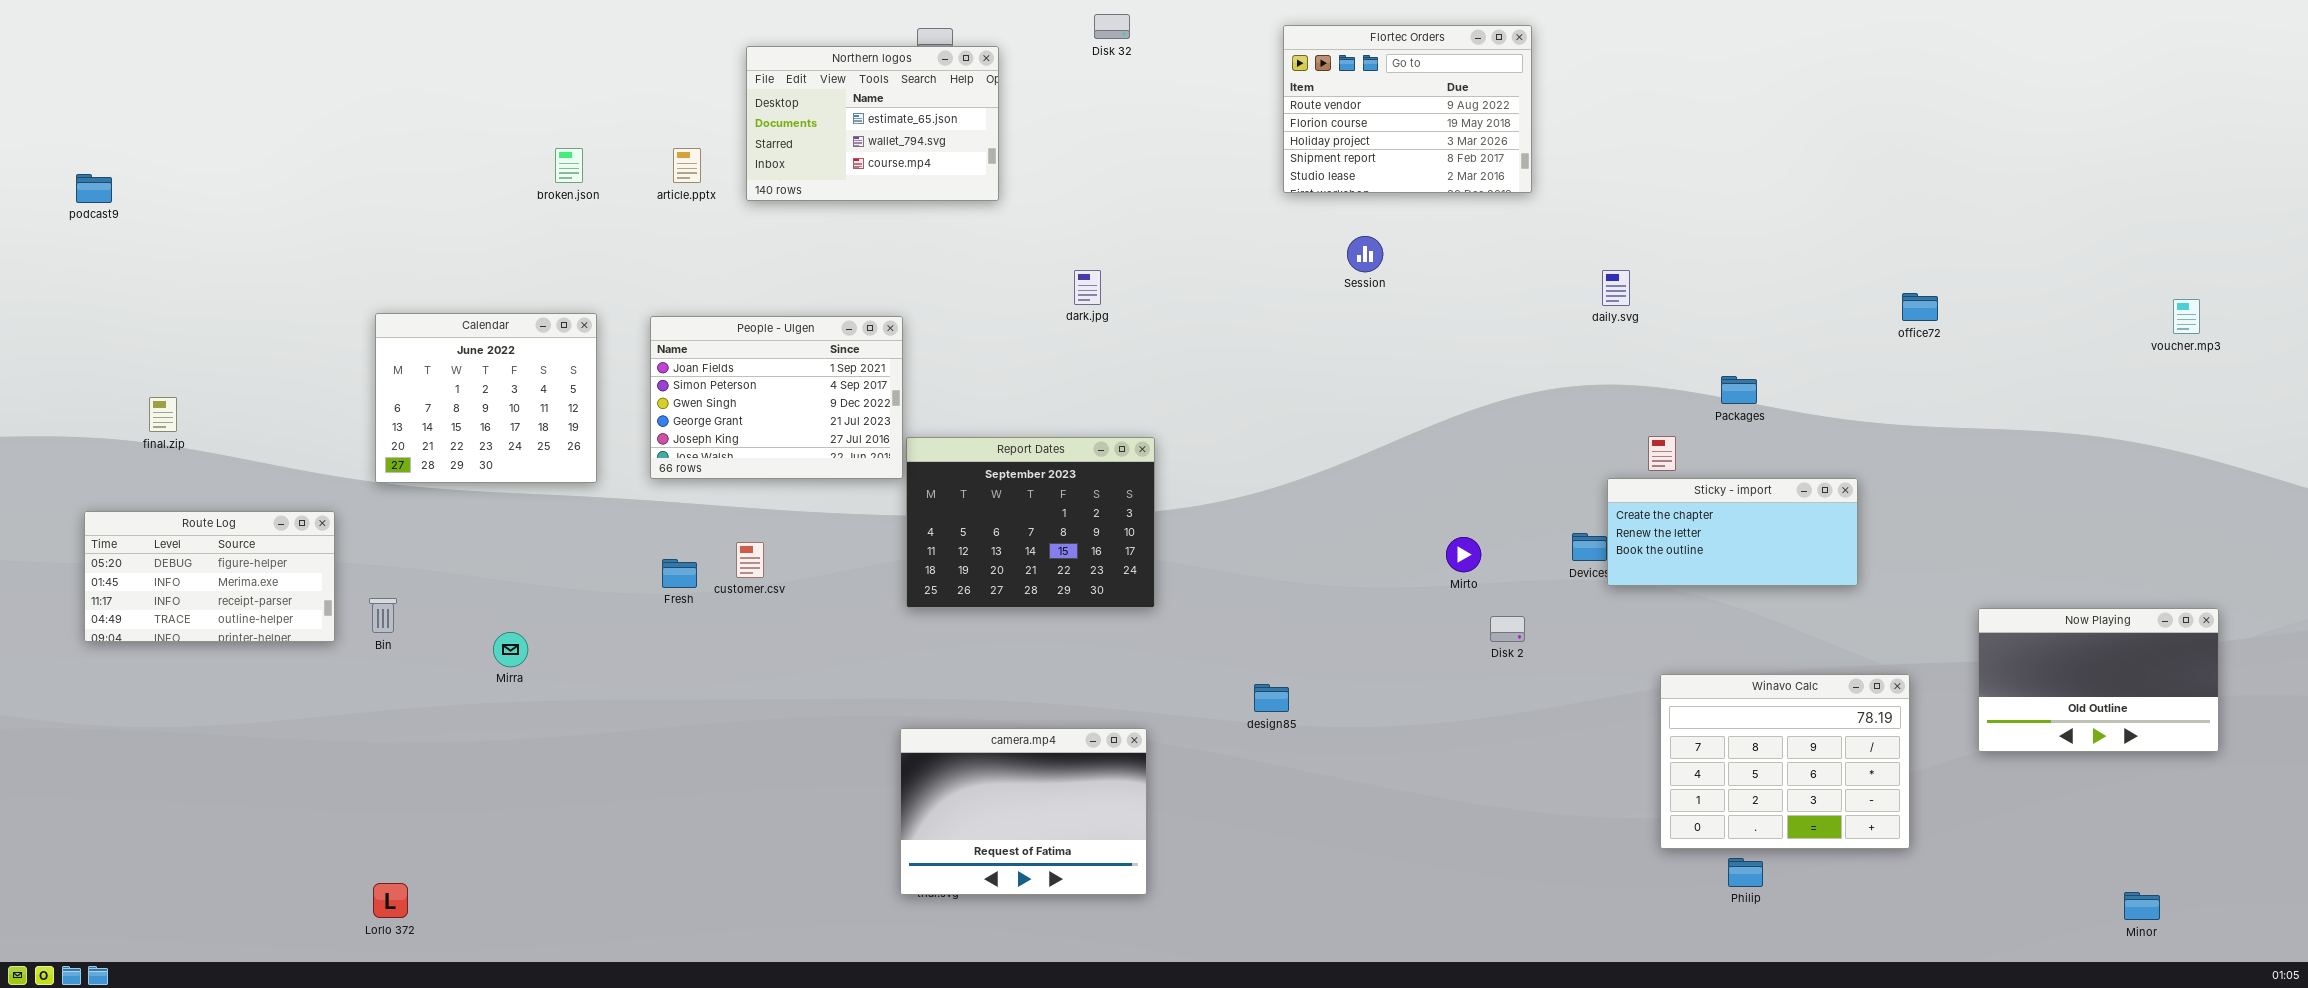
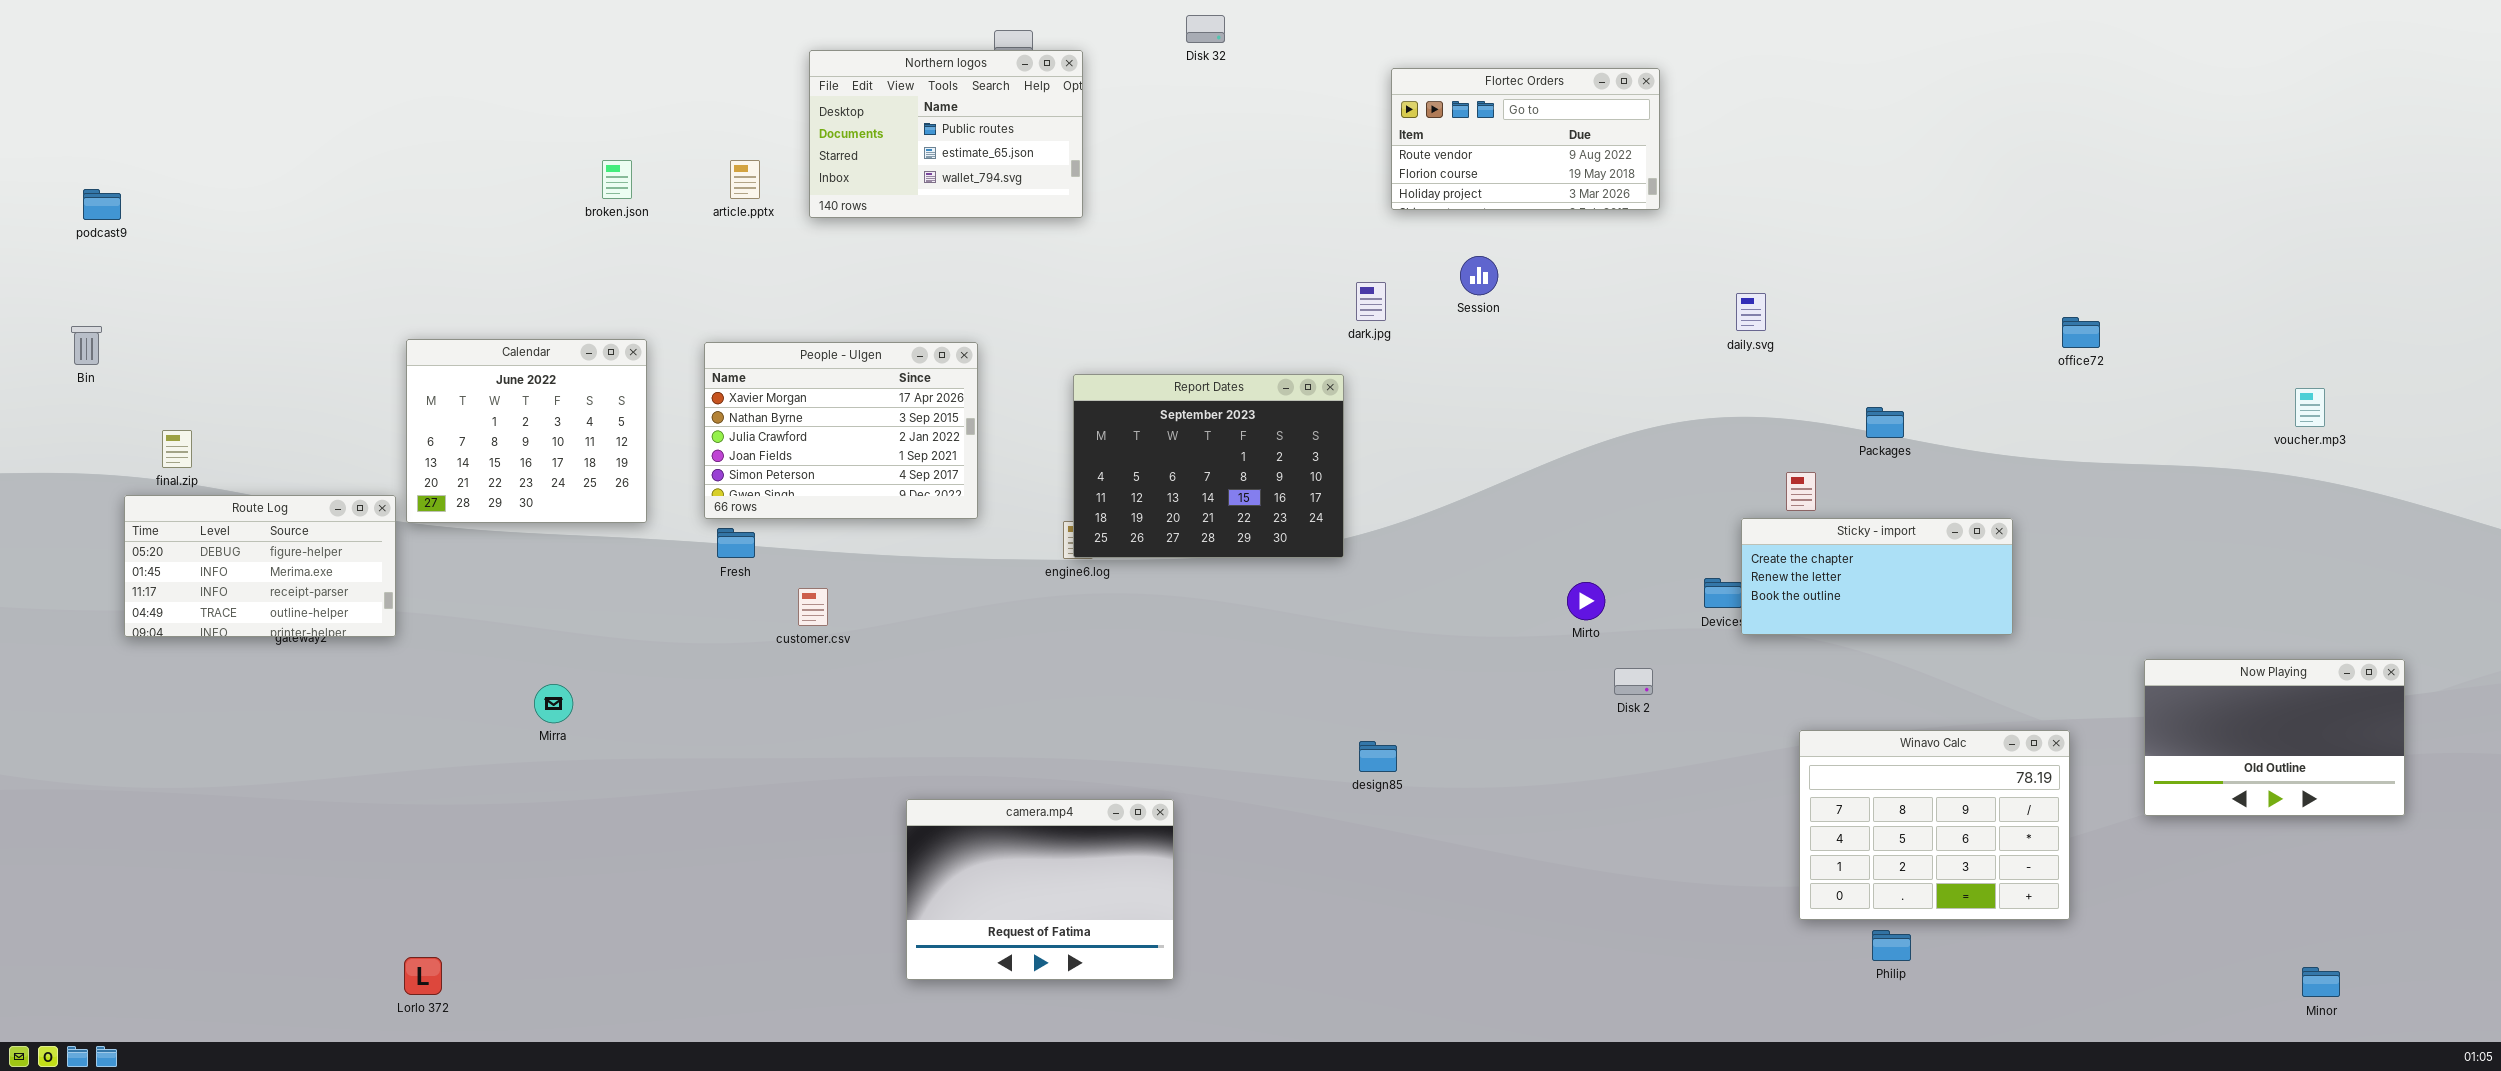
Flortec Orders: [1283,25,1532,193] -> [1391,68,1660,210], resized
Northern logos: [746,46,999,201] -> [809,50,1083,218], scrolled up 1 row
dark.jpg: [1074,270,1101,305] -> [1356,282,1386,321], moved
voucher.mp3: [2173,299,2200,334] -> [2295,388,2325,427], moved
People - Ulgen: [650,316,903,479] -> [704,342,978,519], scrolled up 3 rows
Report Dates: [906,437,1155,608] -> [1073,374,1344,558], moved
Route Log: [84,511,335,642] -> [124,495,396,637], moved
Fresh: [662,559,697,588] -> [717,528,755,558], moved
Bin: [369,598,397,633] -> [71,326,102,365], moved
camera.mp4: [900,728,1147,895] -> [906,799,1174,980], moved

